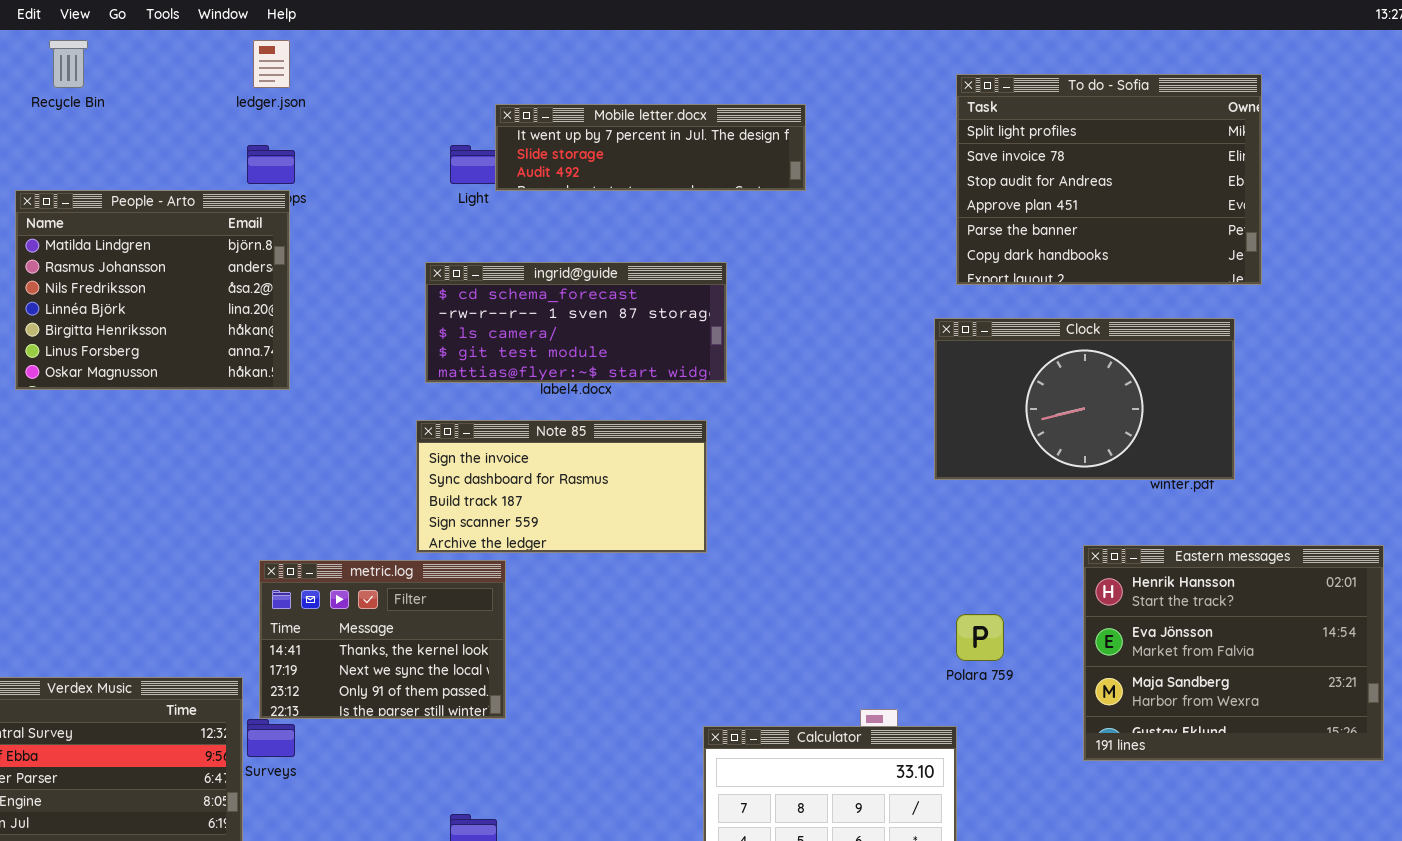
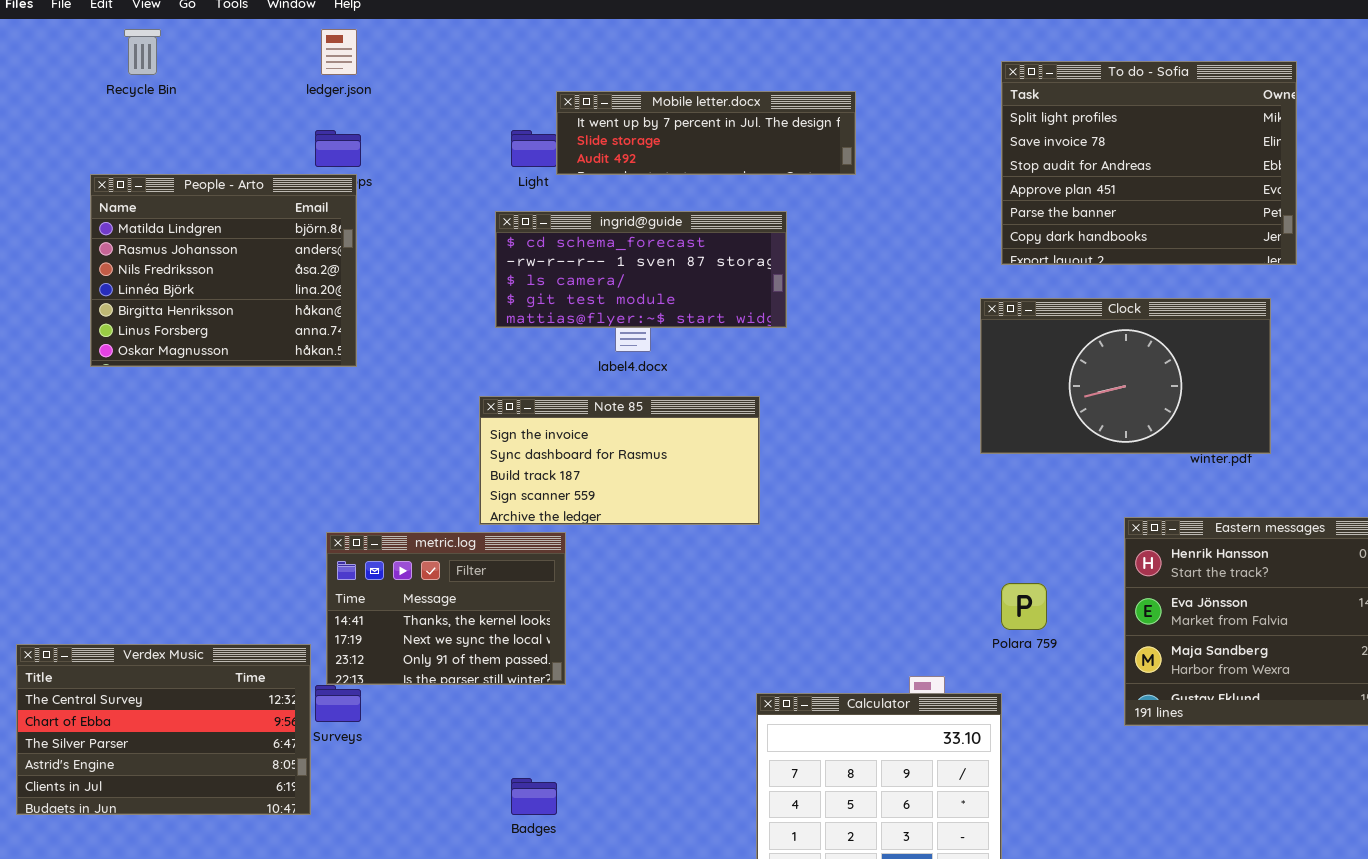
ingrid@guide: [425,262,727,383] -> [495,211,787,328], moved

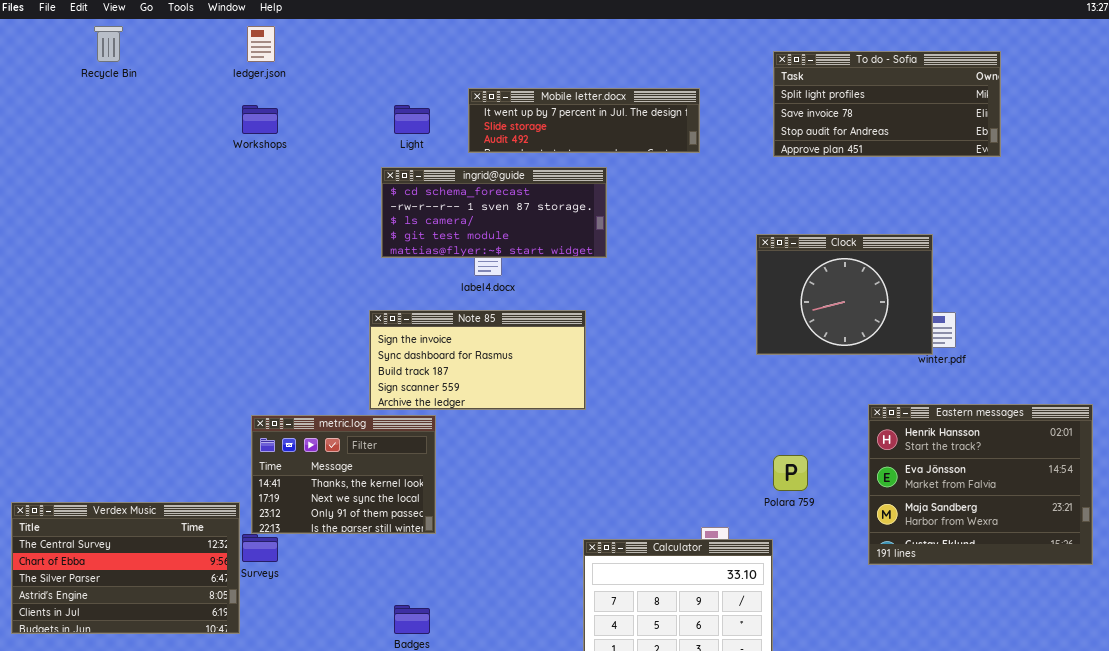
To do - Sofia: [1001,61,1297,265] -> [773,51,1001,157], resized
Mobile letter.docx: [556,91,856,175] -> [468,88,700,153], moved
People - Arto: [90,174,357,367] -> none, closed
Clock: [980,298,1271,454] -> [756,234,933,355], resized

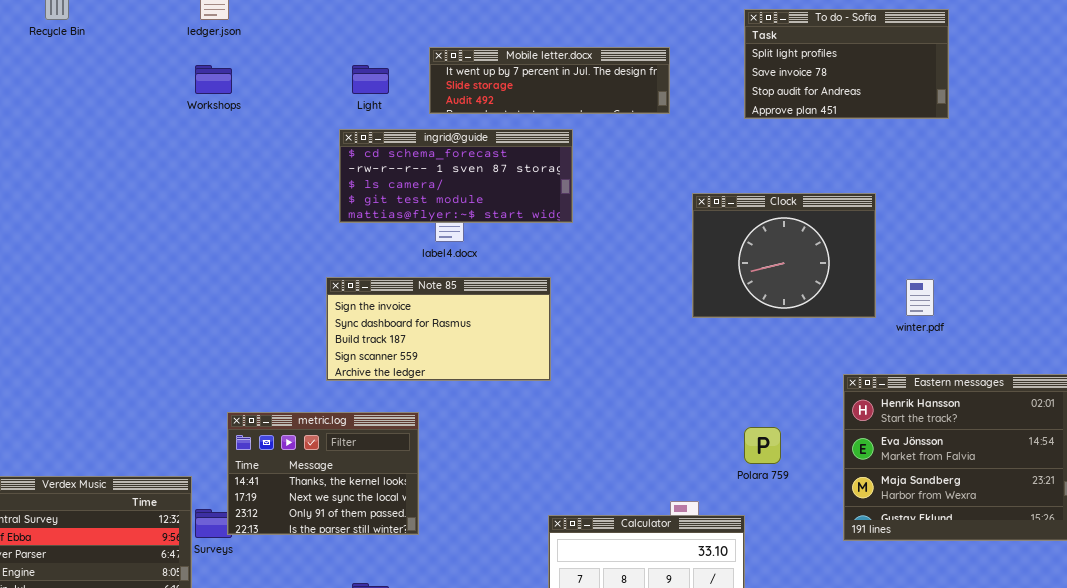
To do - Sofia: [773,51,1001,157] -> [744,9,949,119], resized
Clock: [756,234,933,355] -> [692,193,876,318], moved
metric.log: [251,415,436,534] -> [227,412,419,535], moved

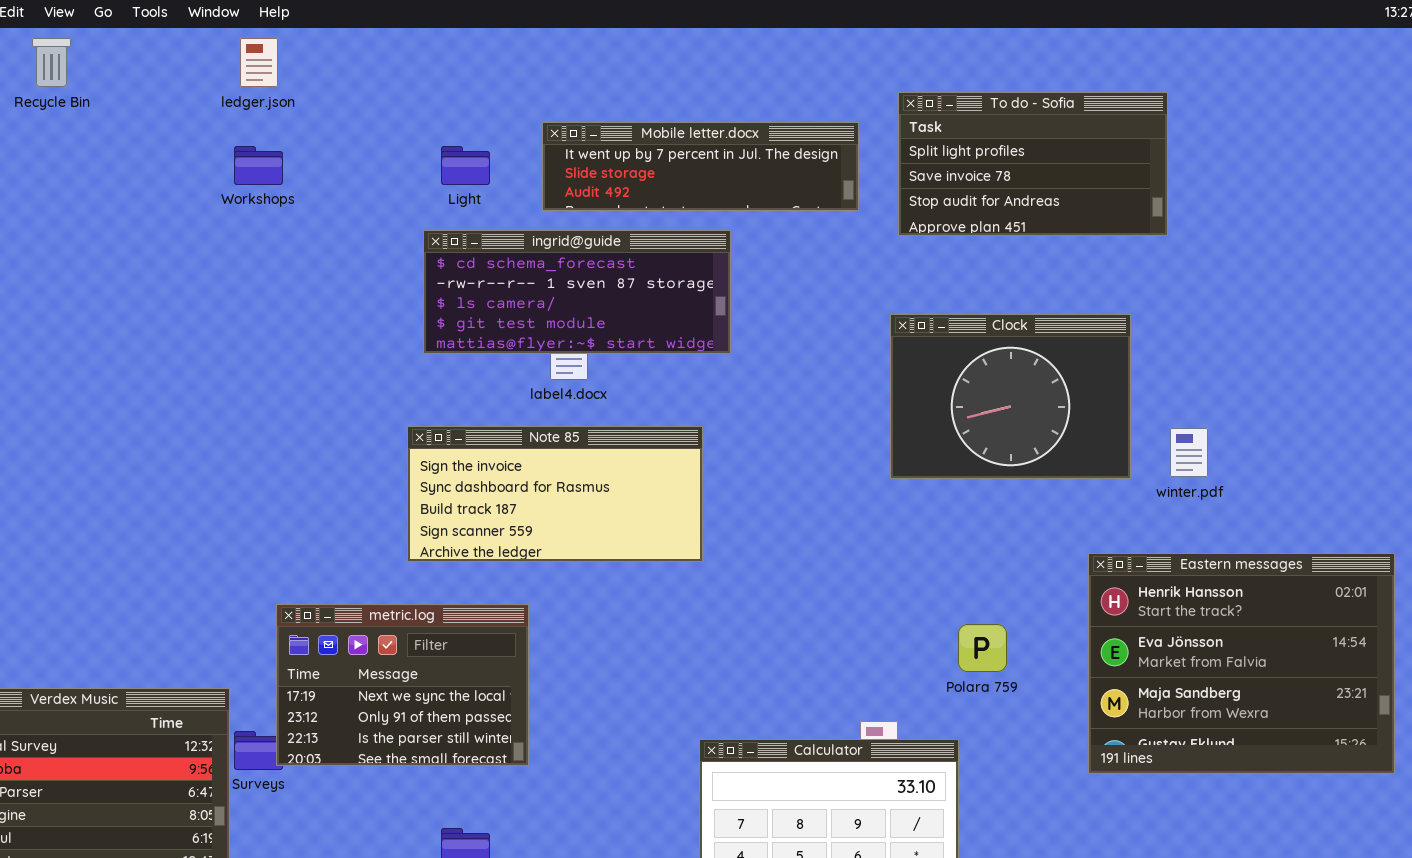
To do - Sofia: [744,9,949,119] -> [898,92,1168,236], moved
metric.log: [227,412,419,535] -> [276,604,529,766], scrolled down 1 row

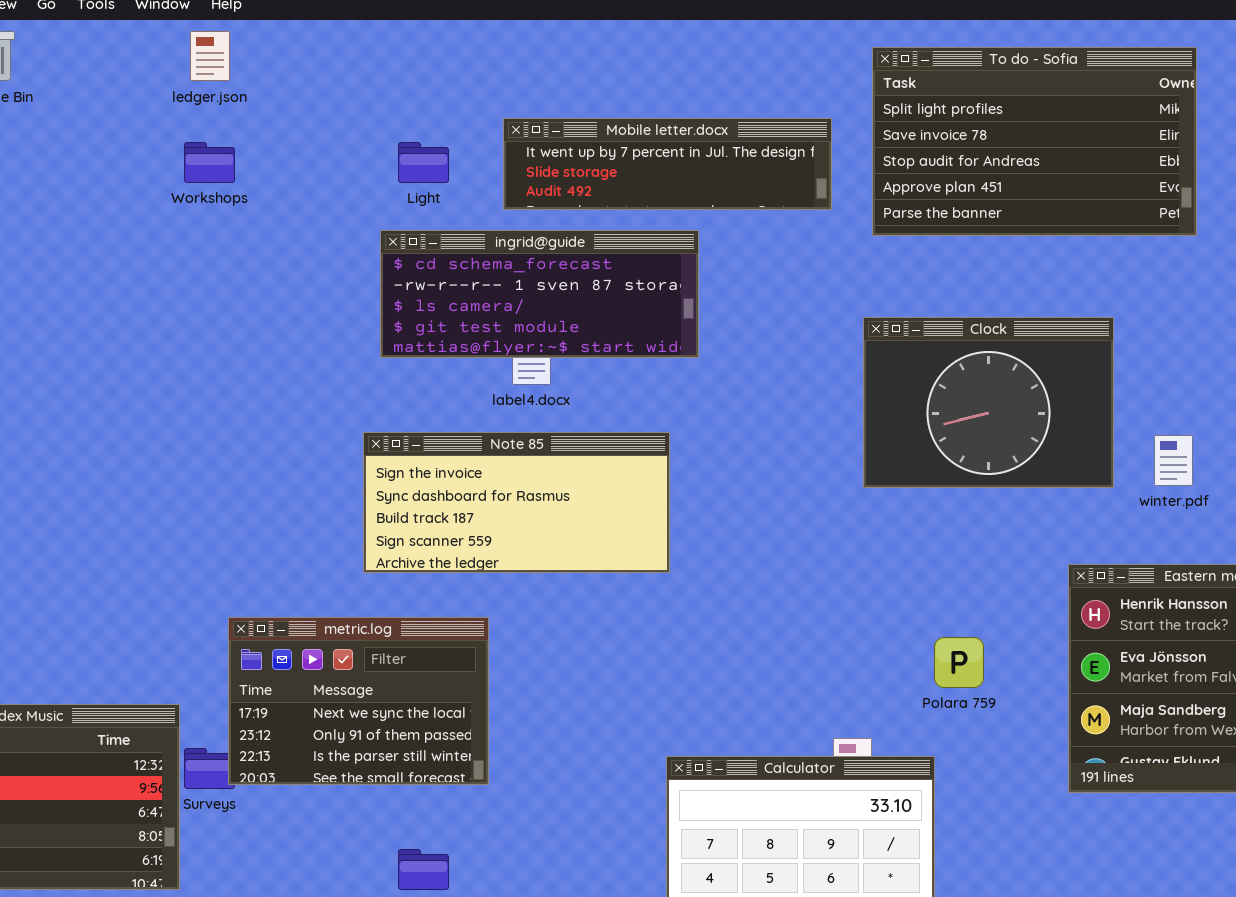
To do - Sofia: [898,92,1168,236] -> [872,47,1197,236], resized

